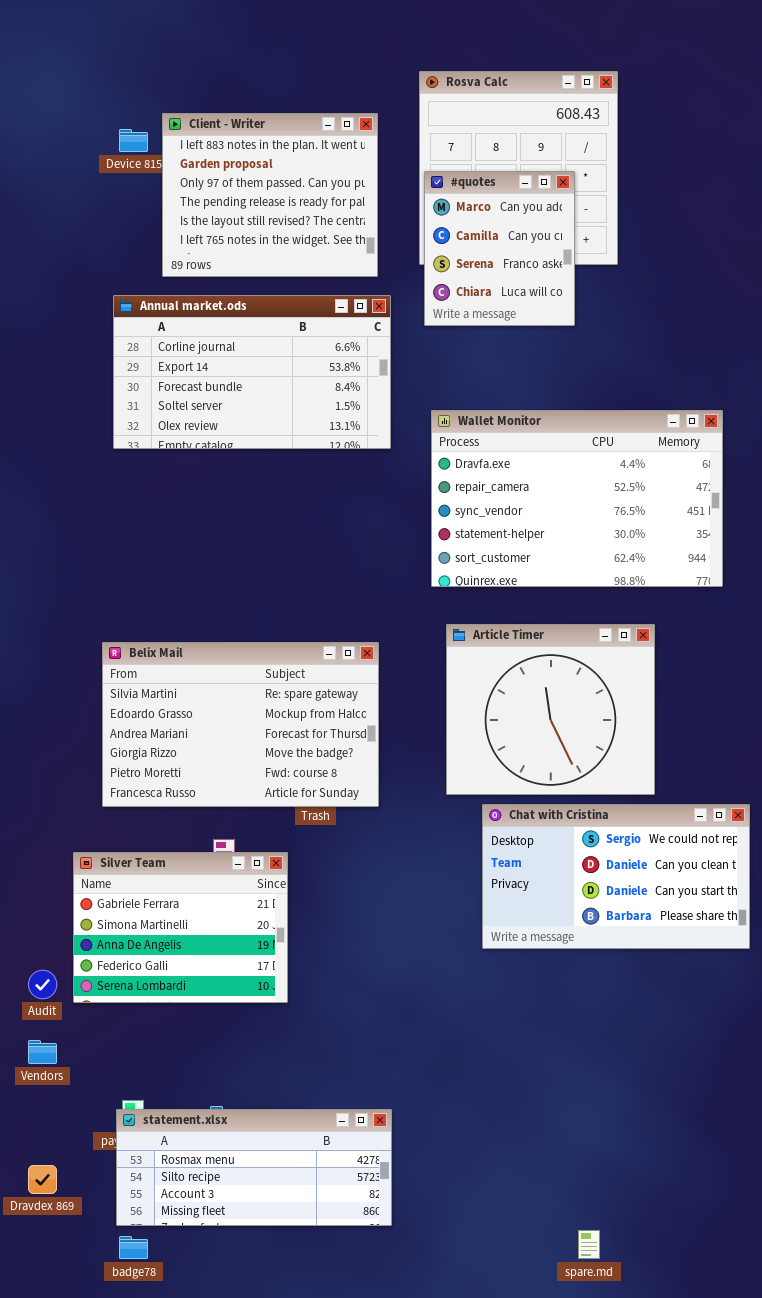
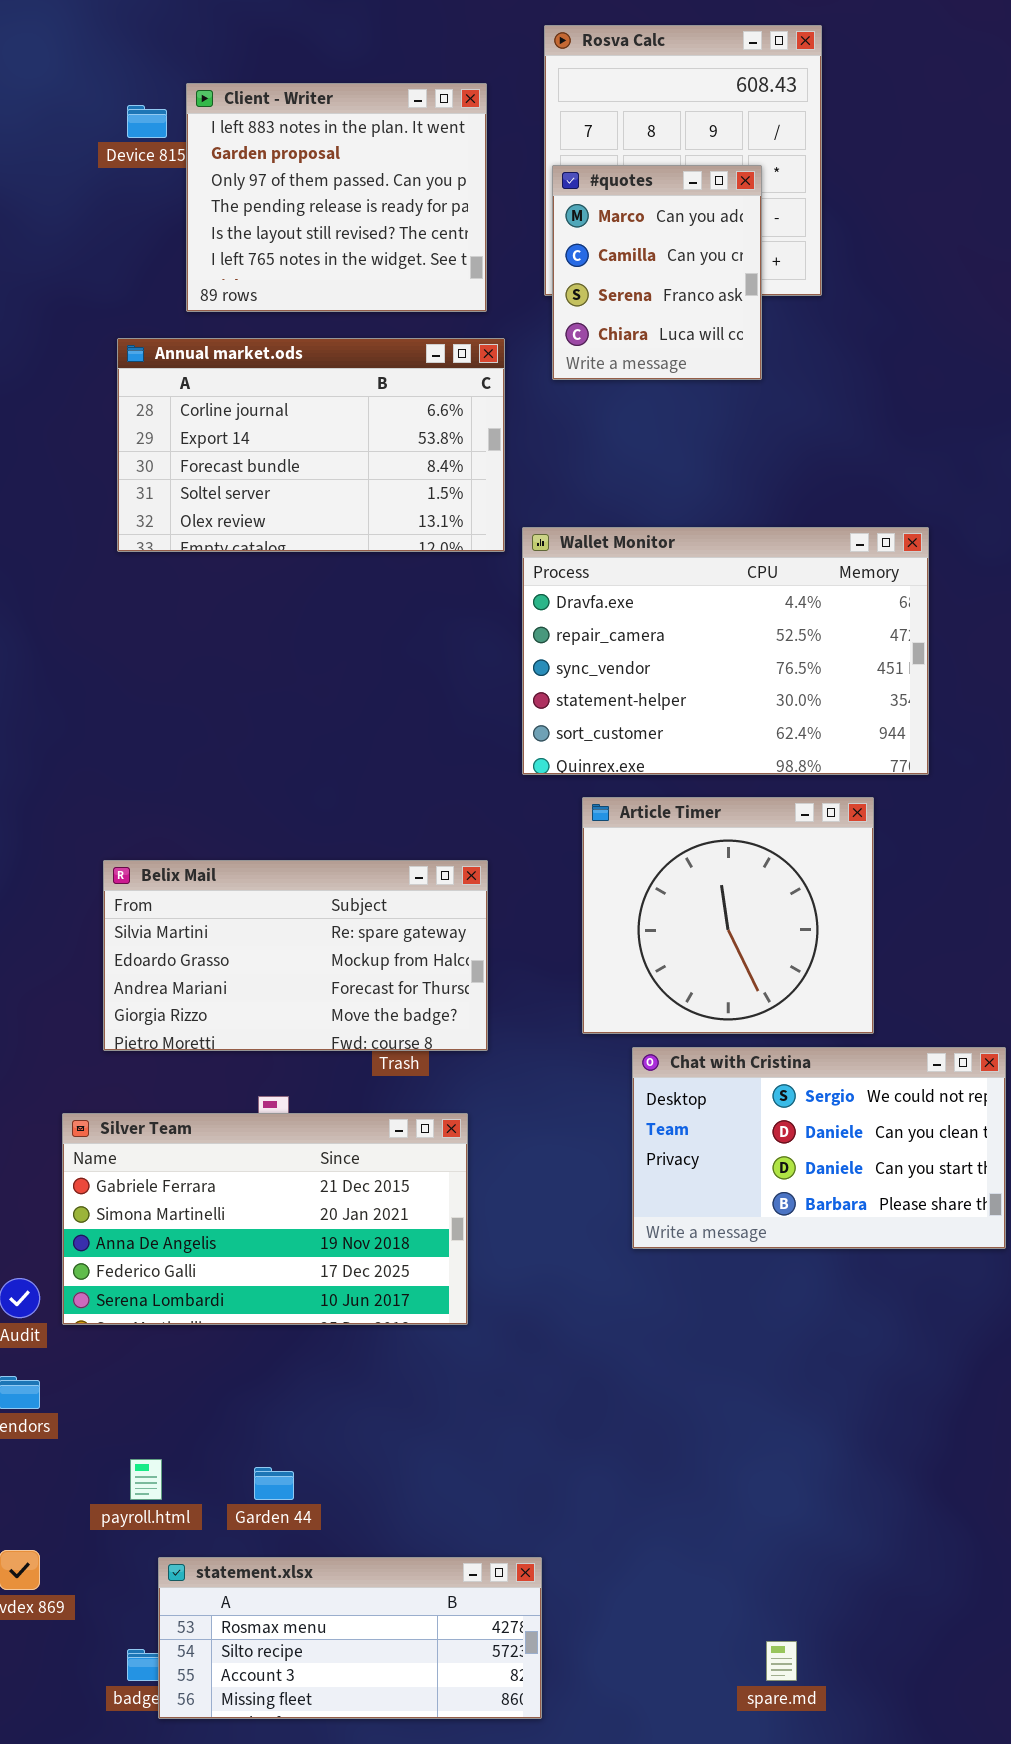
Wallet Monitor: [431,410,723,587] -> [522,527,929,775], moved
Belix Mail: [102,642,379,807] -> [103,860,488,1051], resized
Silver Team: [73,852,288,1003] -> [62,1113,468,1325], resized
statement.xlsx: [116,1109,392,1226] -> [158,1557,542,1719], moved

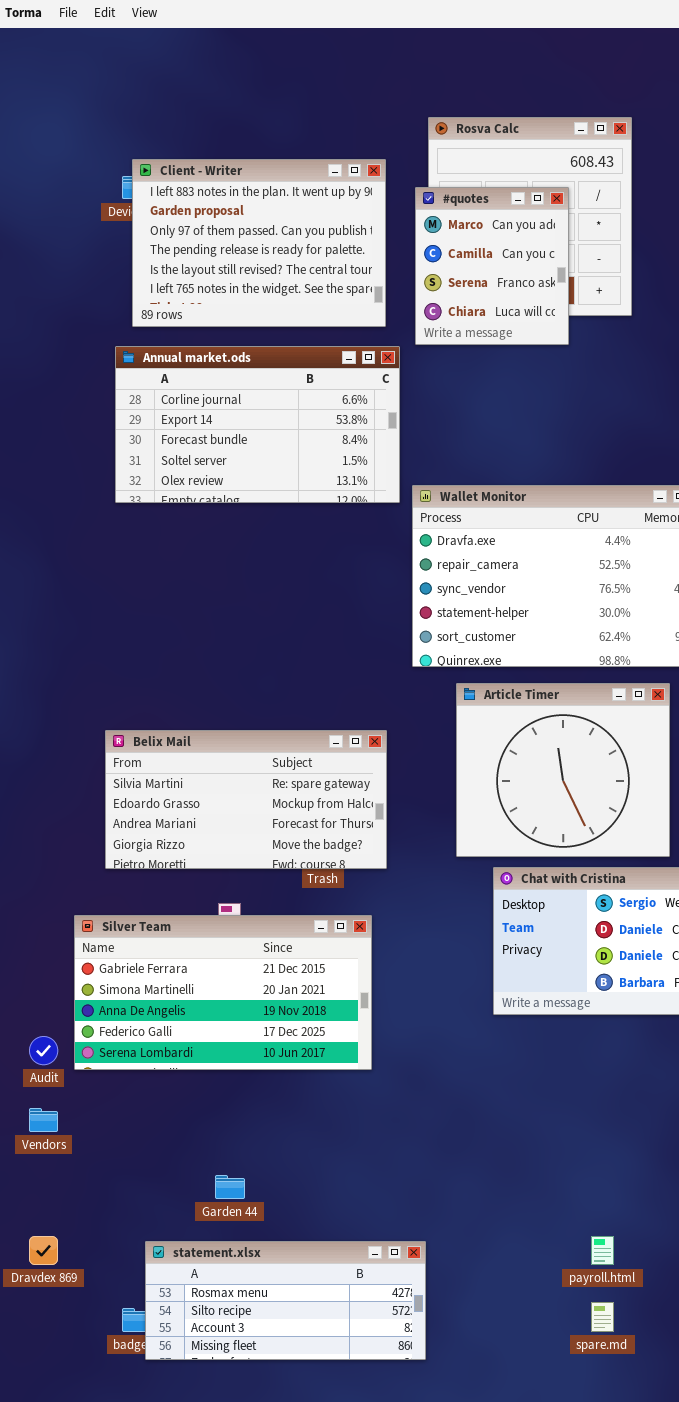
Client - Writer: [186,83,487,312] -> [132,159,386,327], resized
#quotes: [552,165,762,380] -> [415,187,569,345], moved
payroll.html: [130,1459,162,1500] -> [591,1236,614,1265], moved

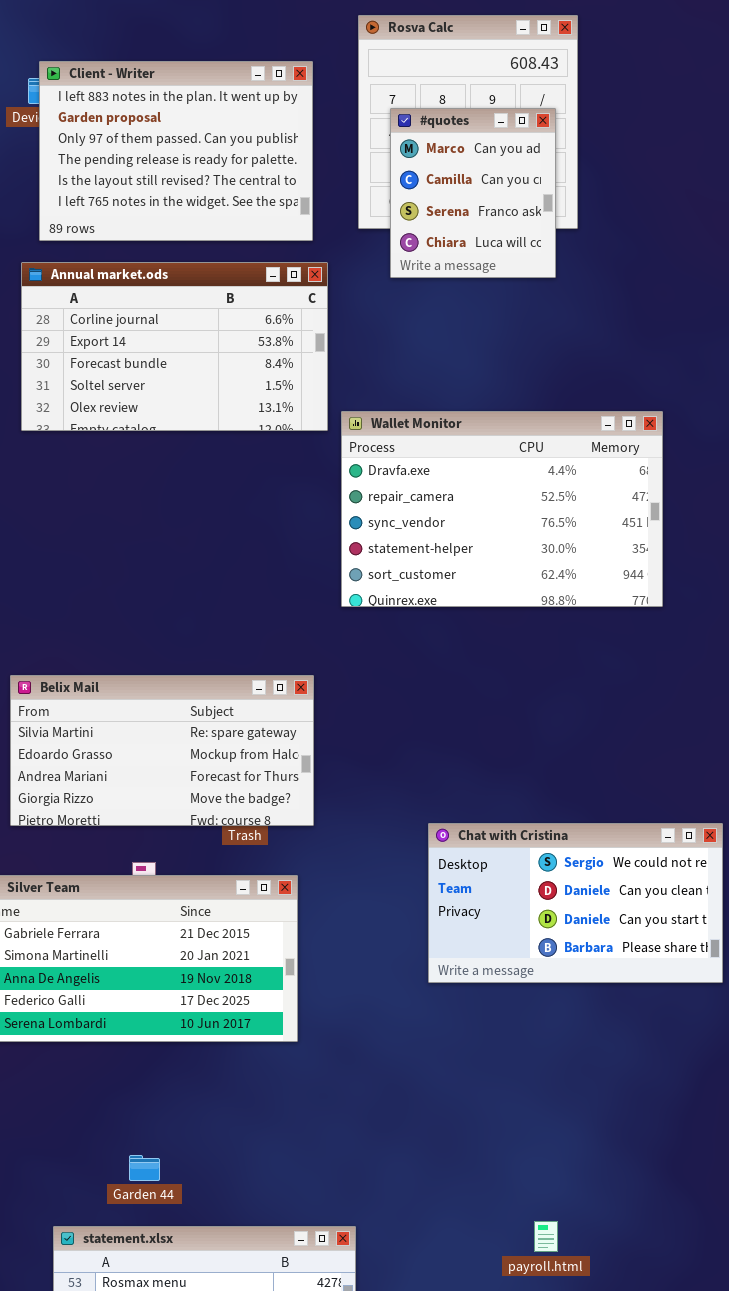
#quotes: [415,187,569,345] -> [390,108,556,278], moved
Article Timer: [456,683,670,857] -> none, closed

